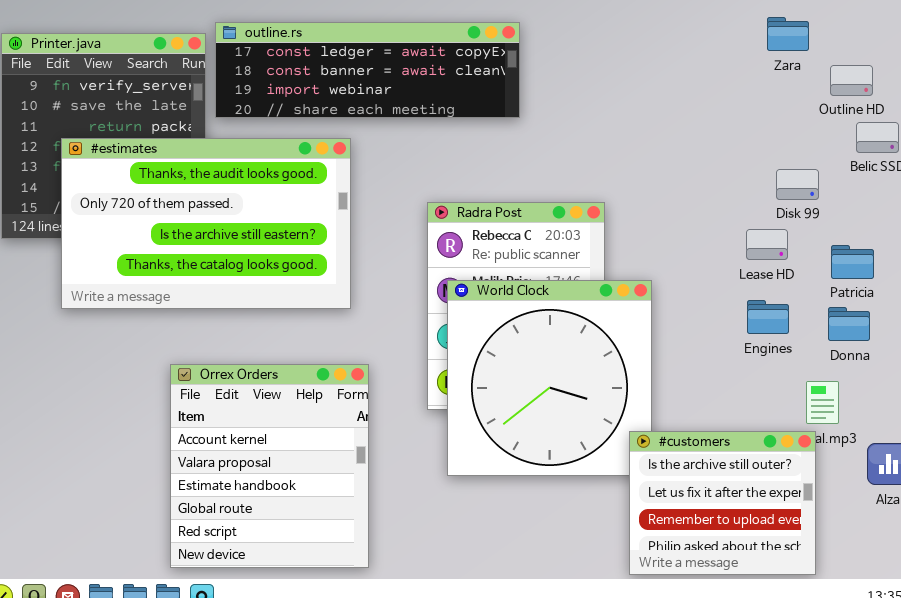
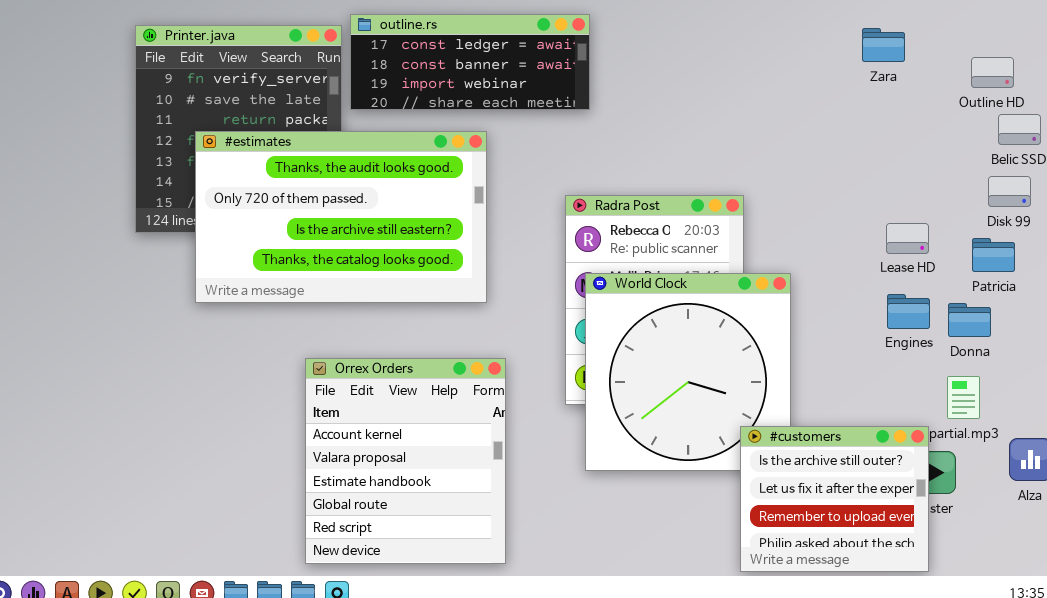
Zara: [767,17,809,51] -> [862,28,905,62], moved
outline.rs: [215,22,520,118] -> [350,14,590,110], resized
Disk 99: [776,169,819,200] -> [988,176,1031,207], moved
Donna: [828,307,870,341] -> [948,303,991,337], moved
#customers: [629,431,816,575] -> [740,426,929,572], moved

